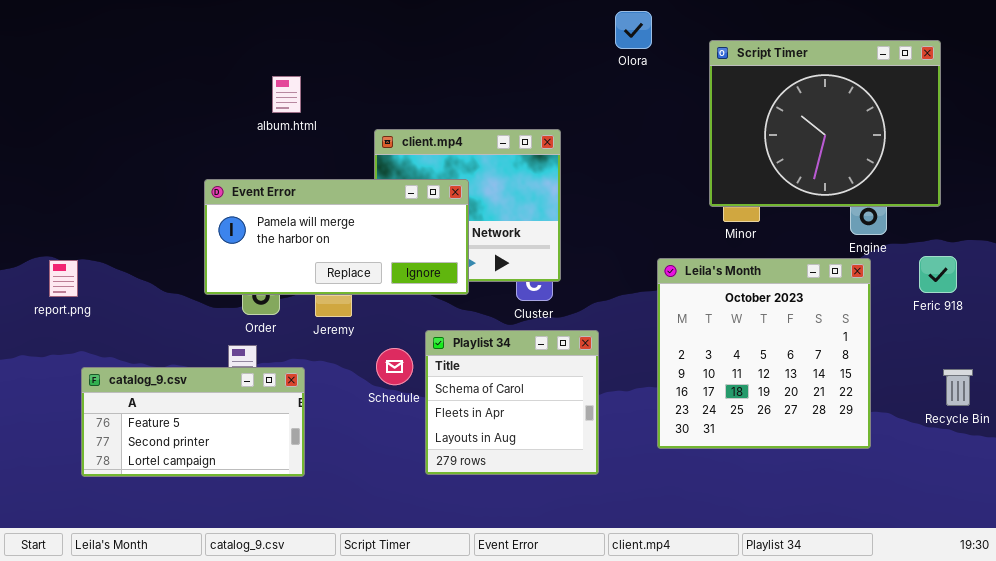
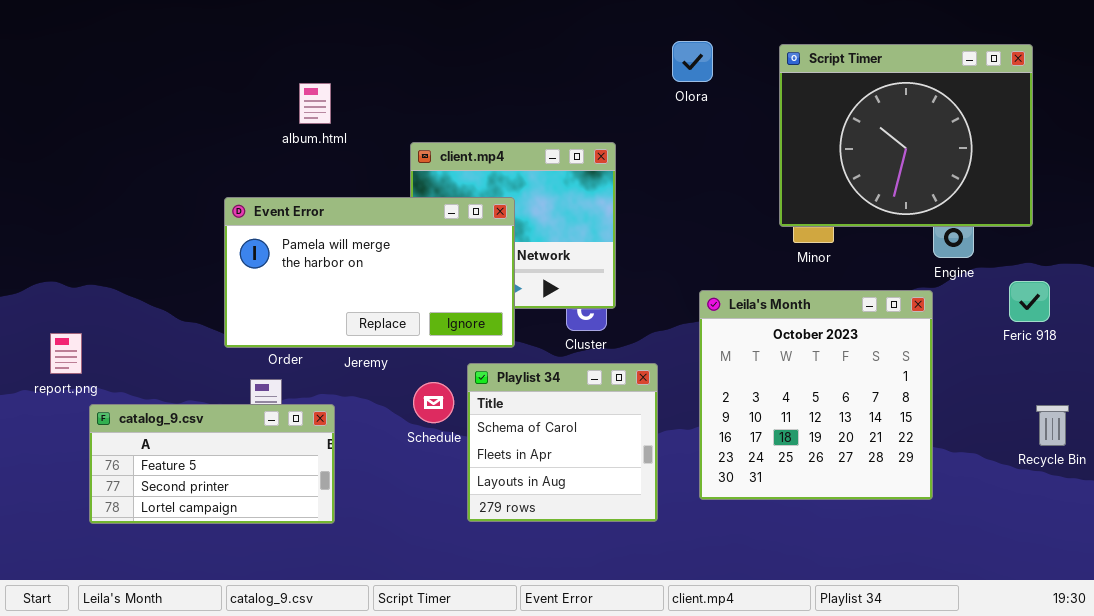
Olora: [615,11,652,49] -> [672,41,713,82], moved
Event Error: [204,179,469,295] -> [224,197,515,348], resized
Leila's Month: [657,258,871,449] -> [699,290,933,500], moved
report.png: [49,260,78,297] -> [50,333,82,374], moved

